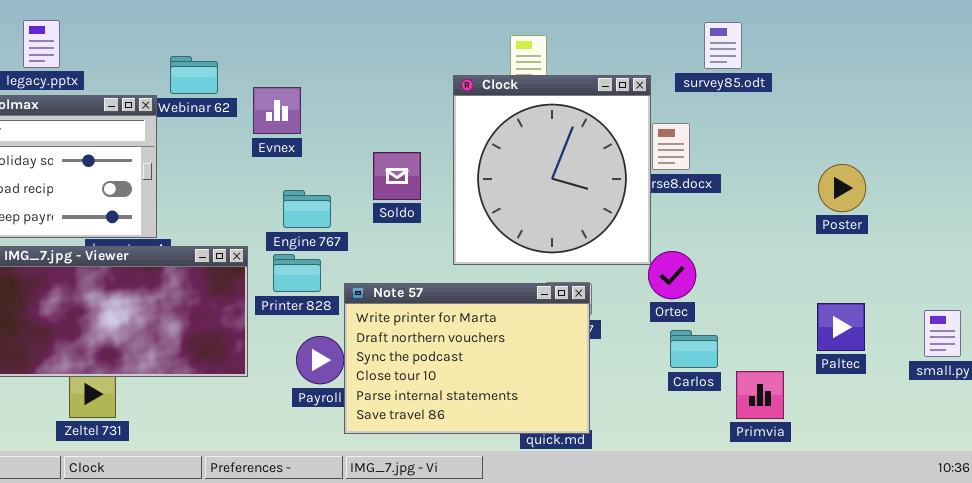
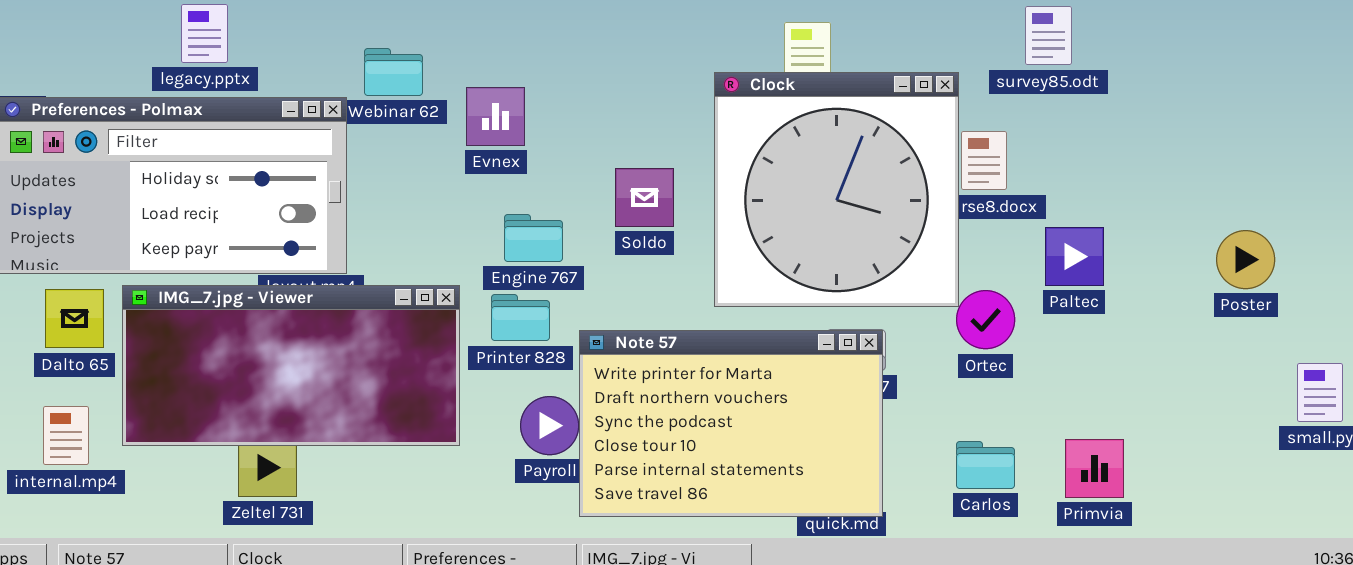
Poster: [818,164,866,212] -> [1216,230,1275,289], moved
Paltec: [817,303,865,351] -> [1045,227,1104,286], moved
Carlos: [670,330,718,368] -> [956,441,1015,489], moved

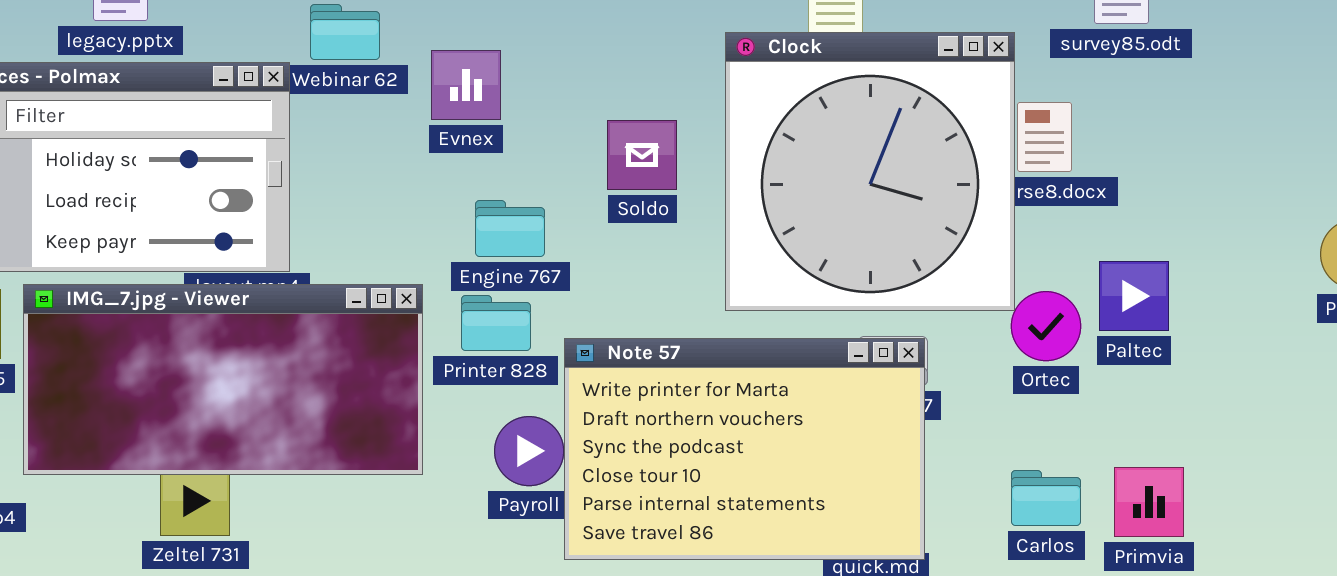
Soldo: [615,168,674,227] -> [607,120,677,190], moved
Paltec: [1045,227,1104,286] -> [1099,261,1169,331], moved
Primvia: [1065,439,1124,498] -> [1114,467,1184,537], moved

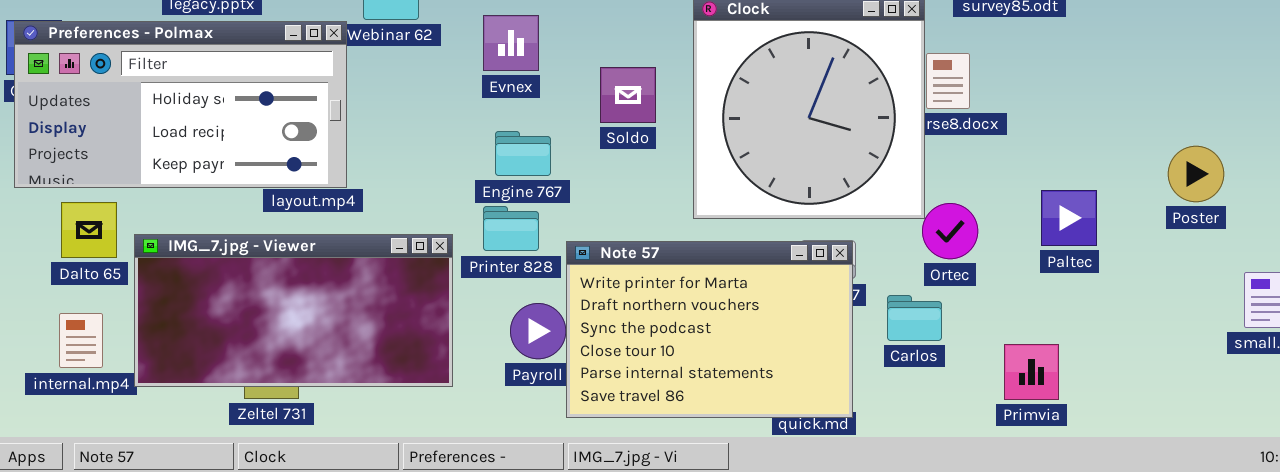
Evnex: [431,50,501,120] -> [483,15,539,71], moved
Paltec: [1099,261,1169,331] -> [1041,190,1097,246], moved
IMG_7.jpg - Viewer: [23,284,423,475] -> [134,234,453,387], moved
Carlos: [1011,470,1081,526] -> [887,295,942,341], moved

